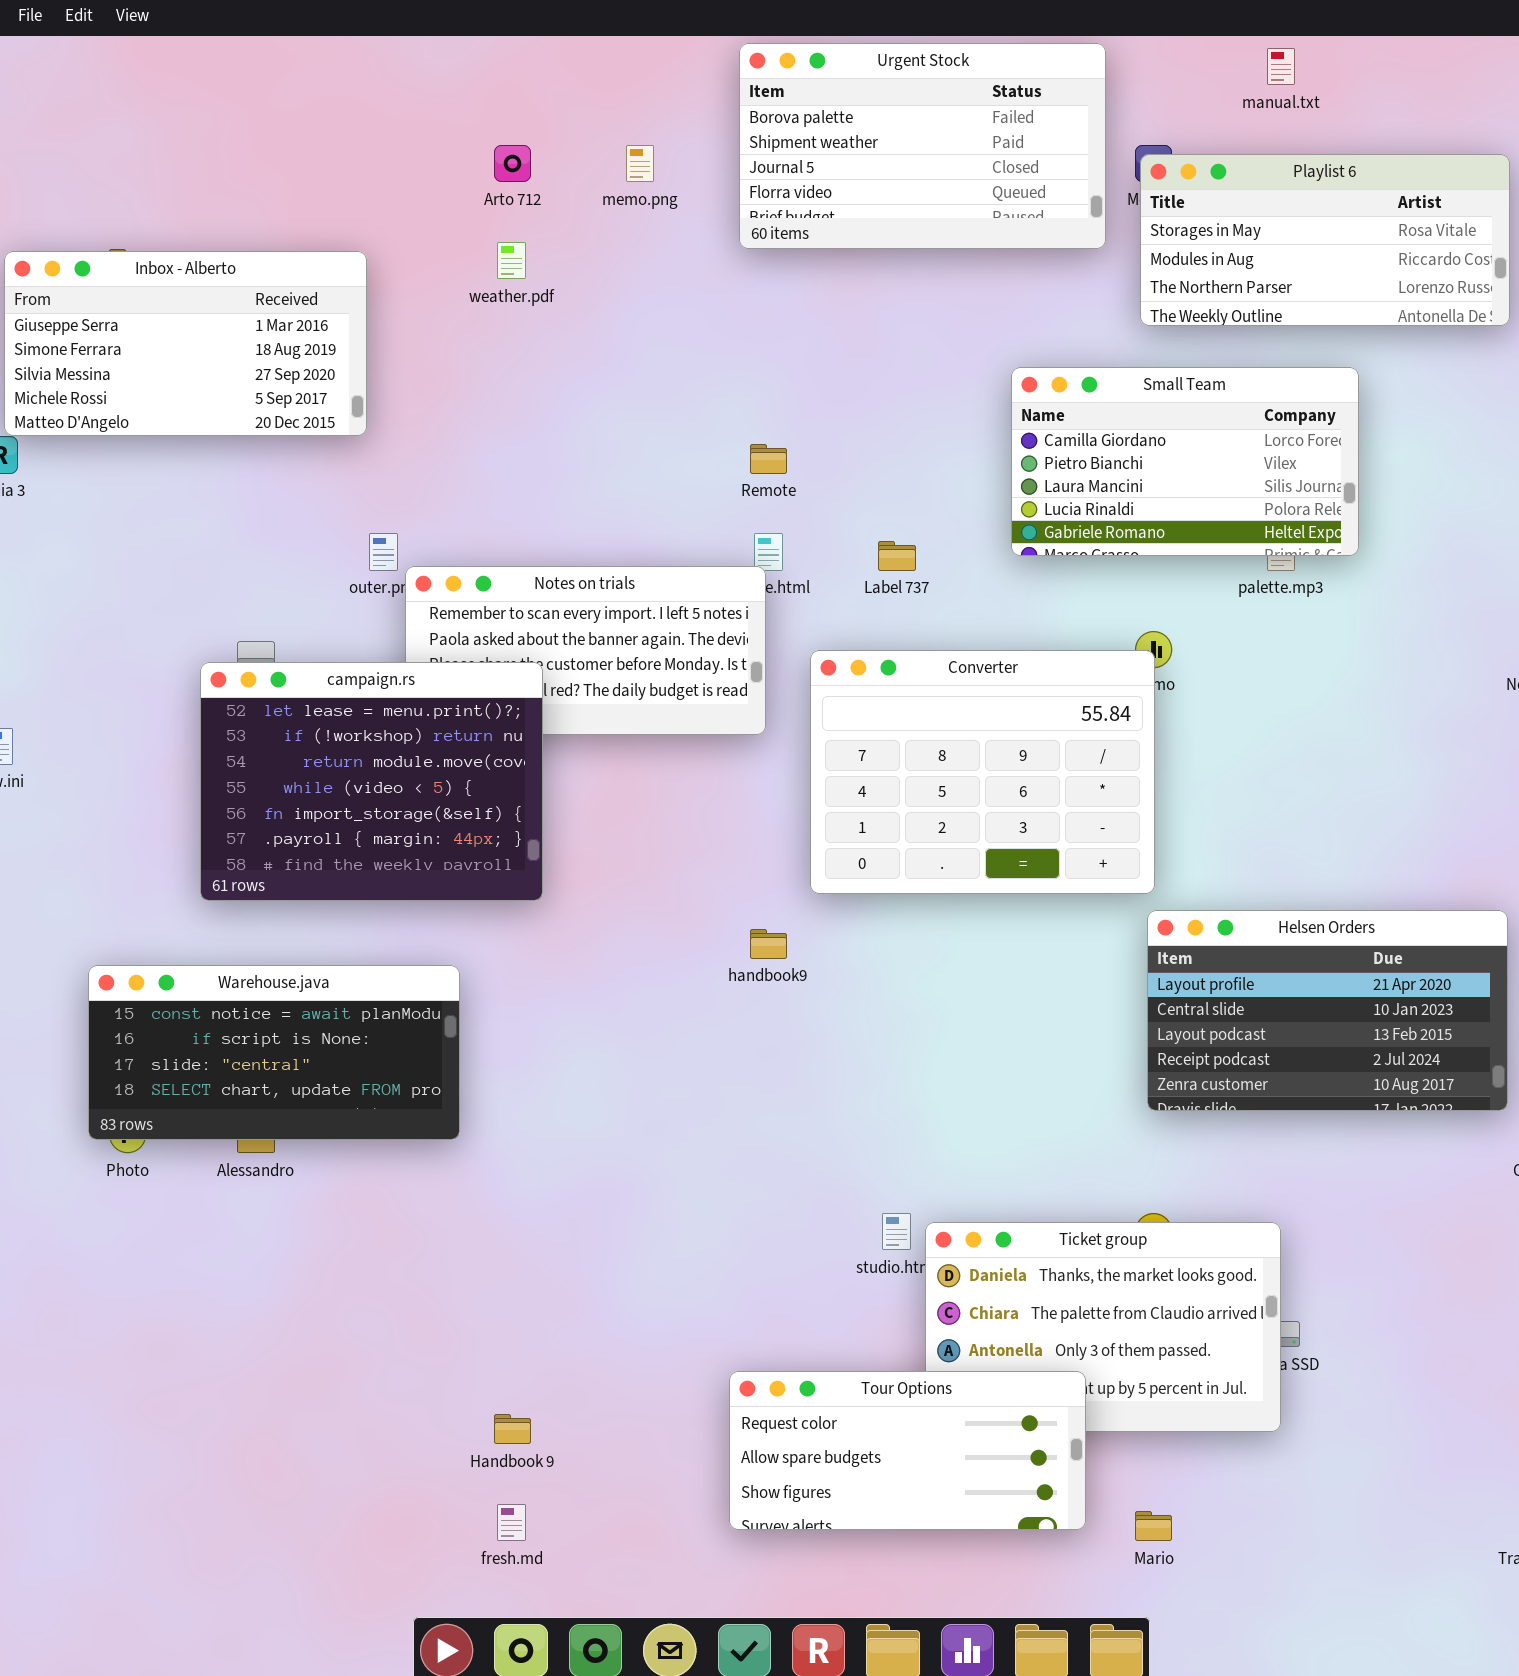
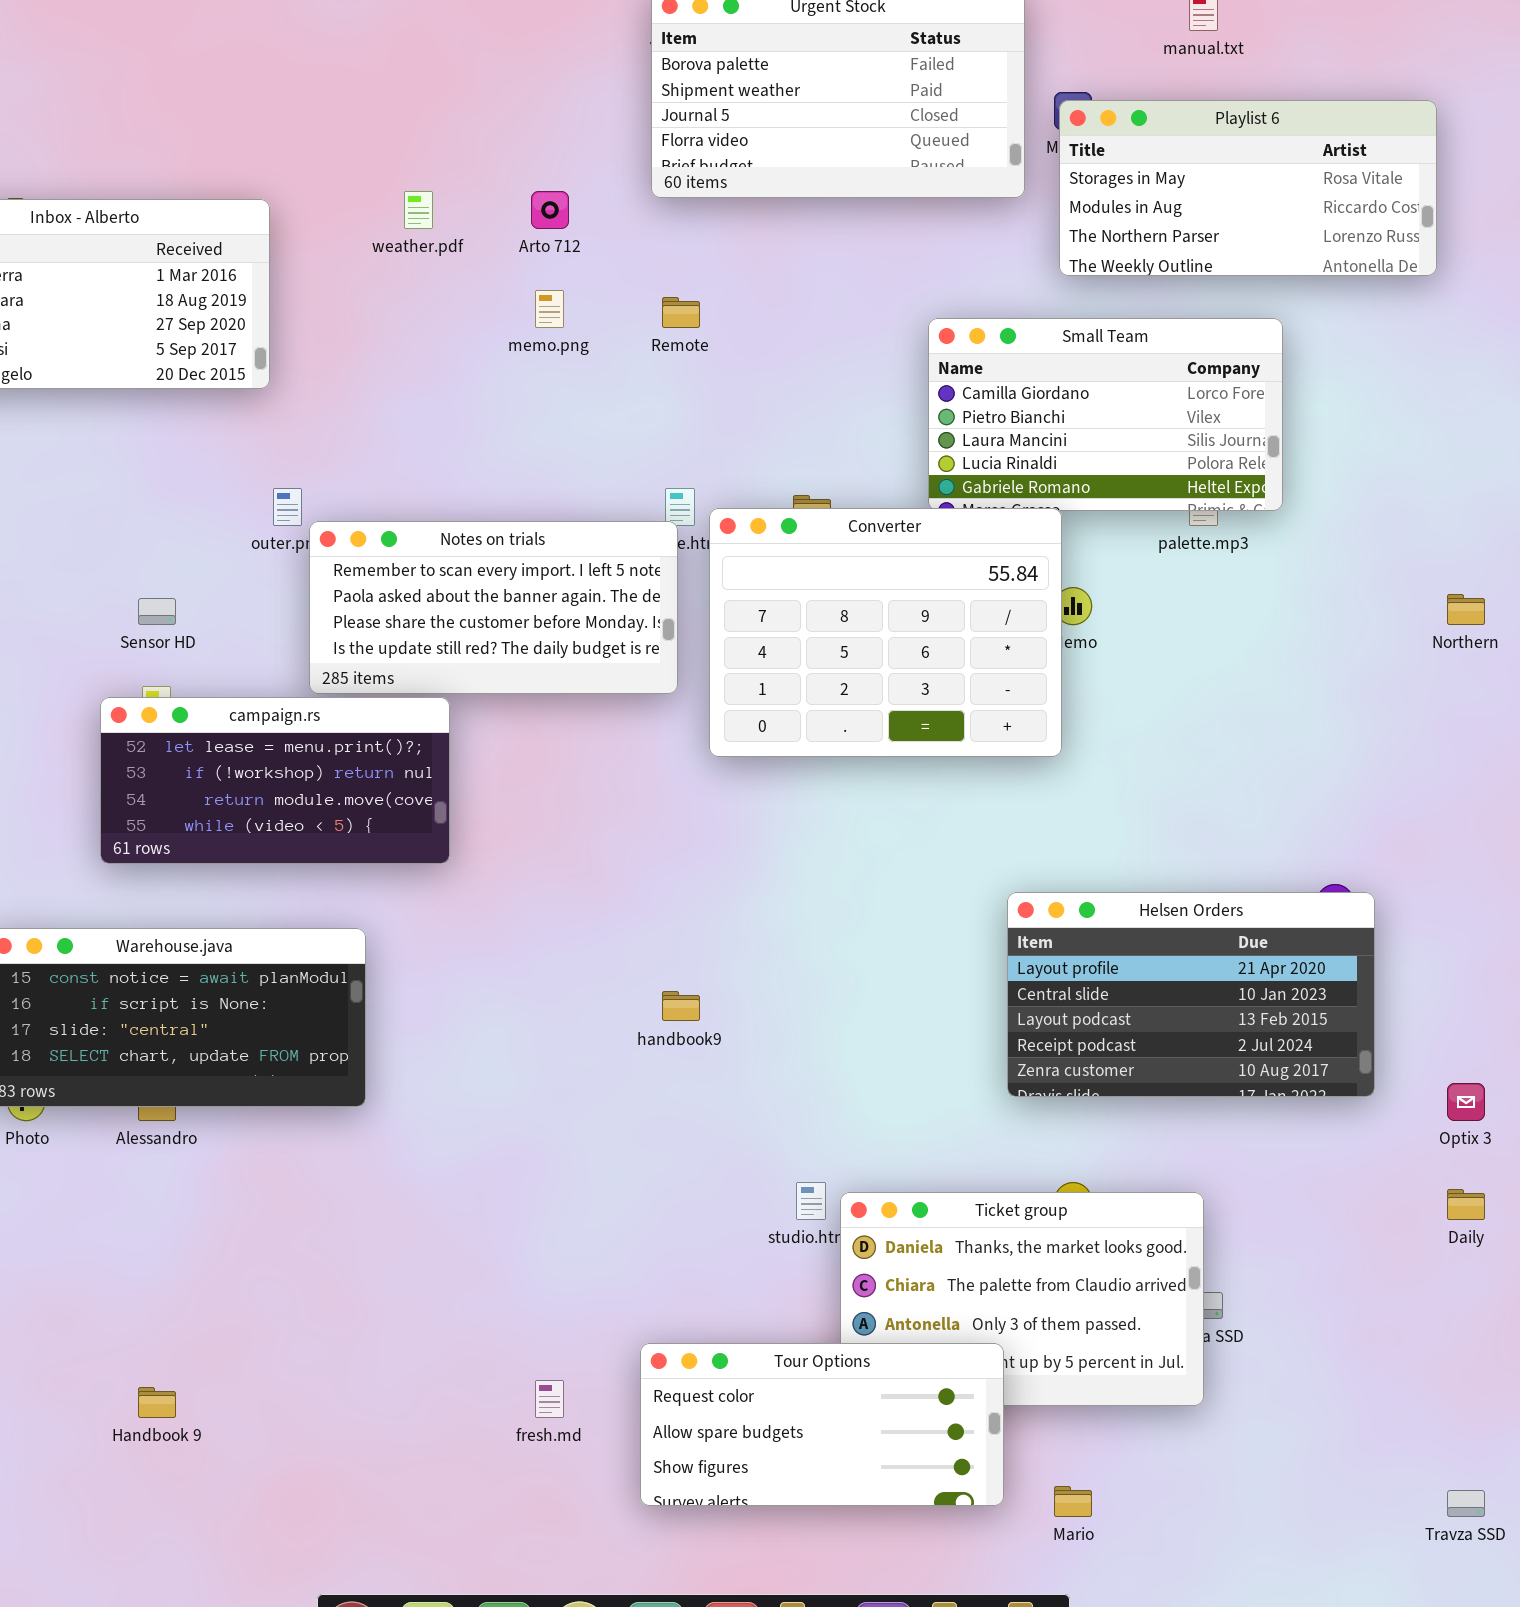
Arto 712: [494,145,531,182] -> [531,191,569,229], moved
memo.png: [626,145,654,182] -> [535,290,564,328], moved
Remote: [750,444,787,474] -> [662,297,700,328], moved
Converter: [810,650,1155,894] -> [709,508,1062,757], moved
campaign.rs: [200,662,543,901] -> [100,697,450,864], resized
Helsen Orders: [1147,910,1508,1111] -> [1007,892,1375,1097], moved
handbook9: [750,929,787,959] -> [662,991,700,1021], moved
Handbook 9: [494,1414,531,1444] -> [138,1387,176,1418], moved
fresh.md: [497,1504,526,1541] -> [535,1380,564,1418], moved

